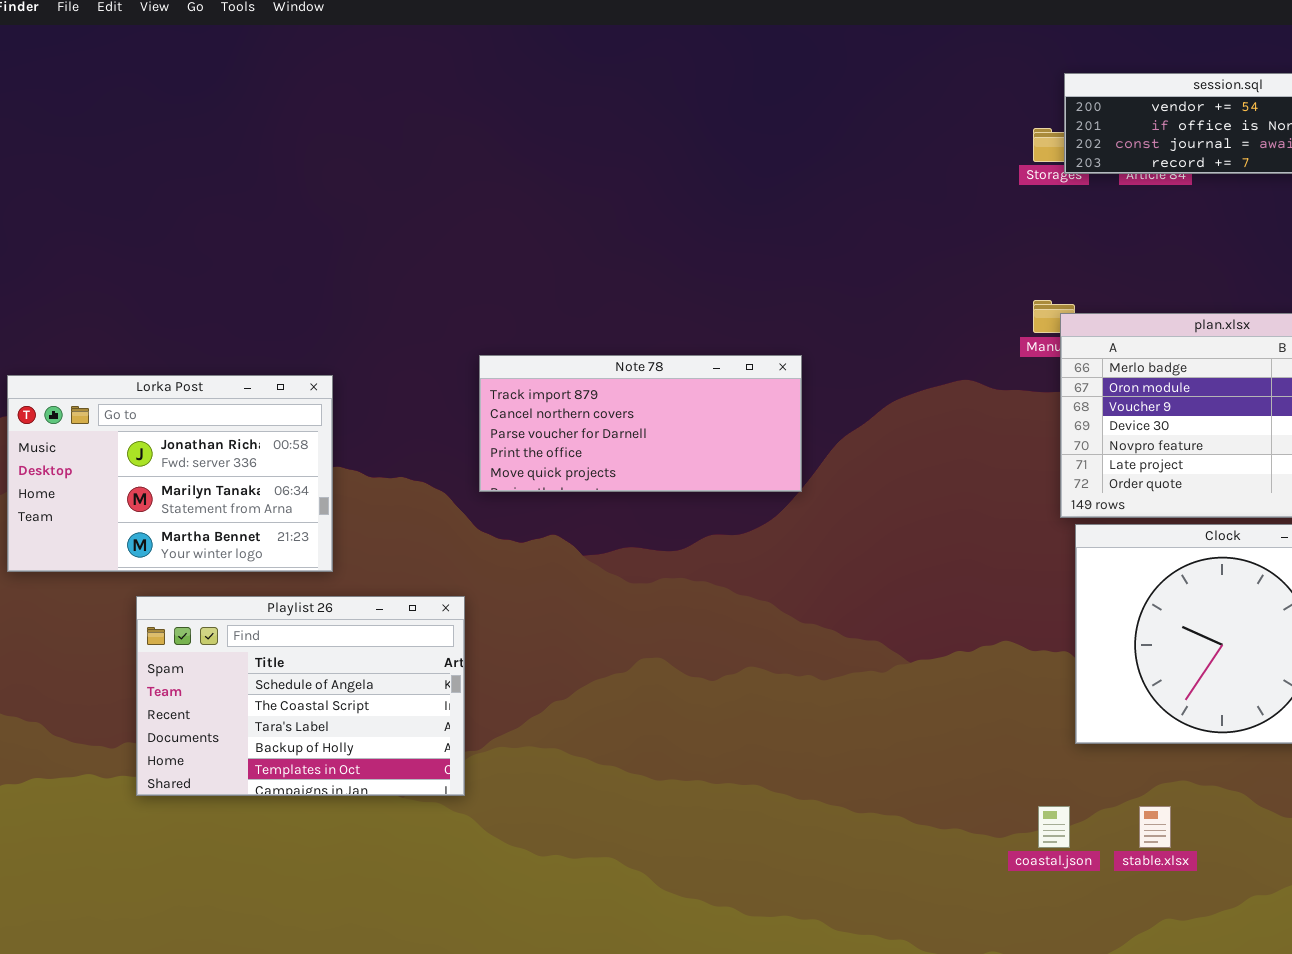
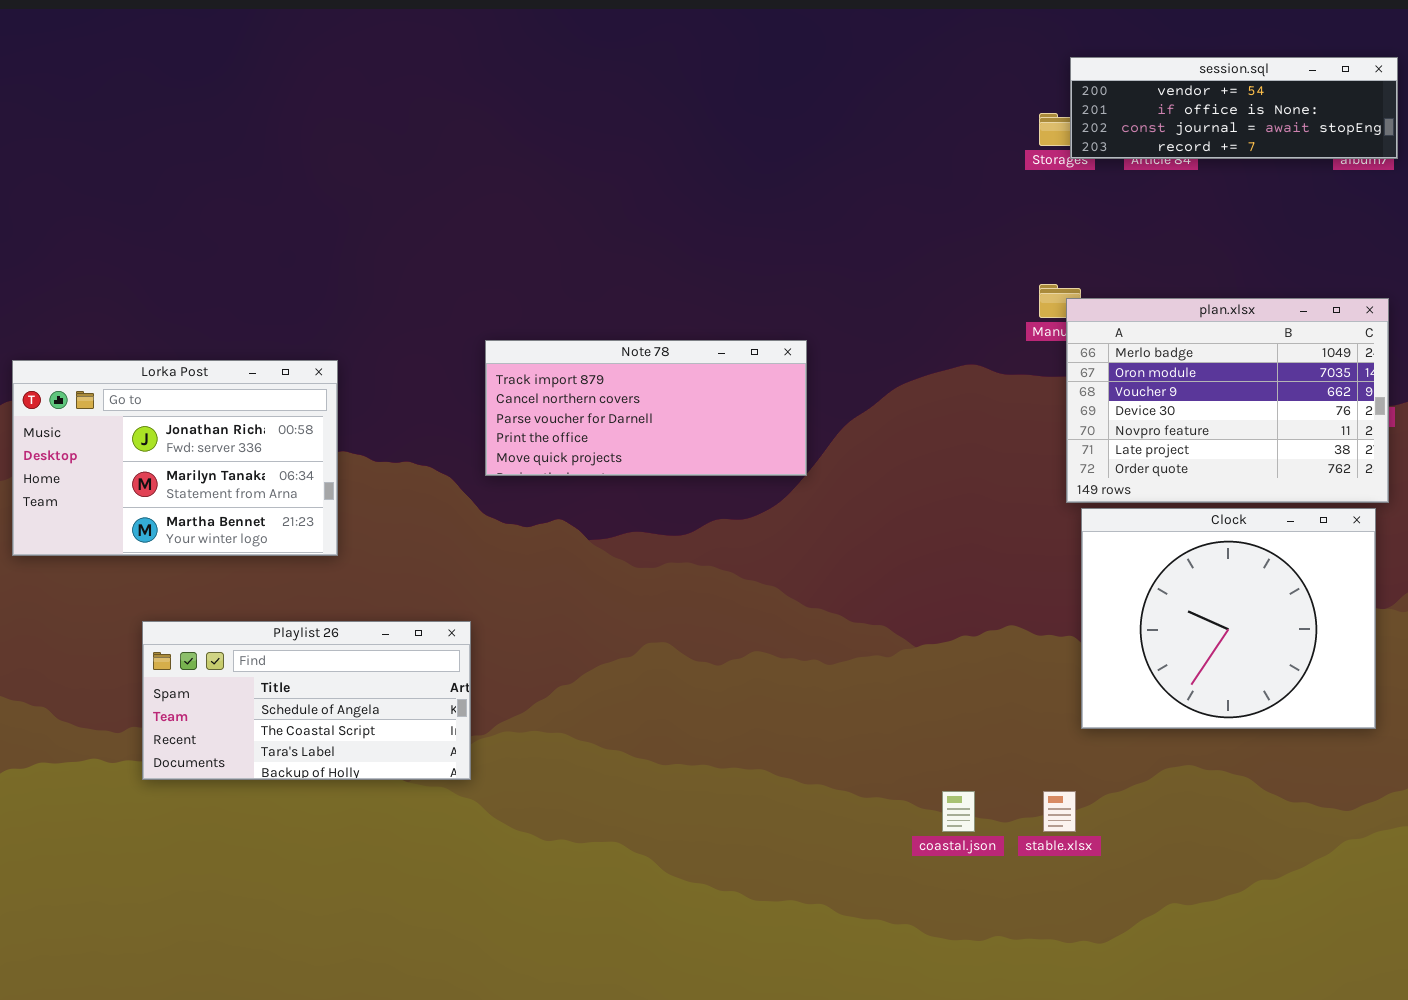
Playlist 26: [136,596,465,796] -> [142,621,471,780], resized
coastal.json: [1038,806,1070,848] -> [942,791,975,832], moved
stable.xlsx: [1139,806,1171,848] -> [1043,791,1076,832], moved

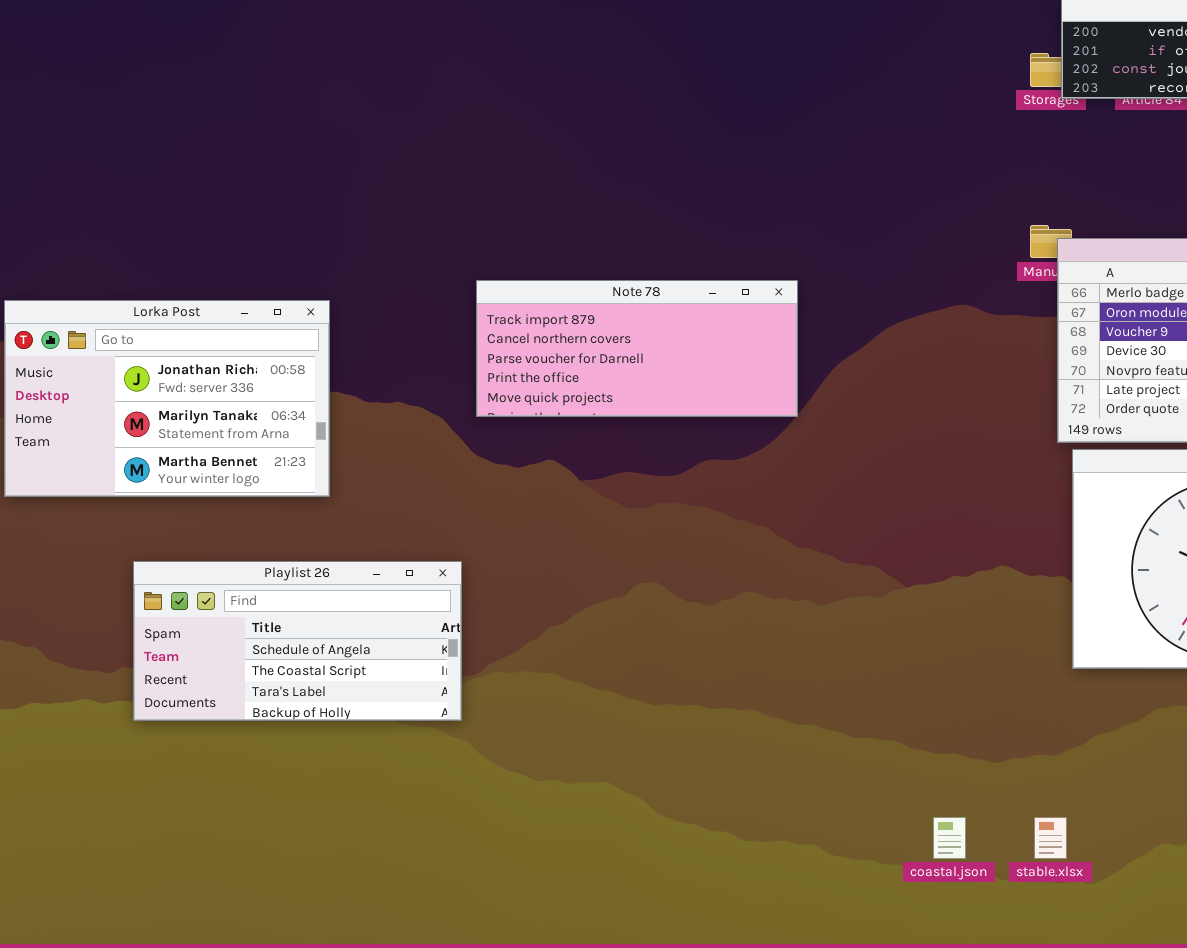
coastal.json: [942,791,975,832] -> [933,817,966,859], moved
stable.xlsx: [1043,791,1076,832] -> [1034,817,1067,859], moved

